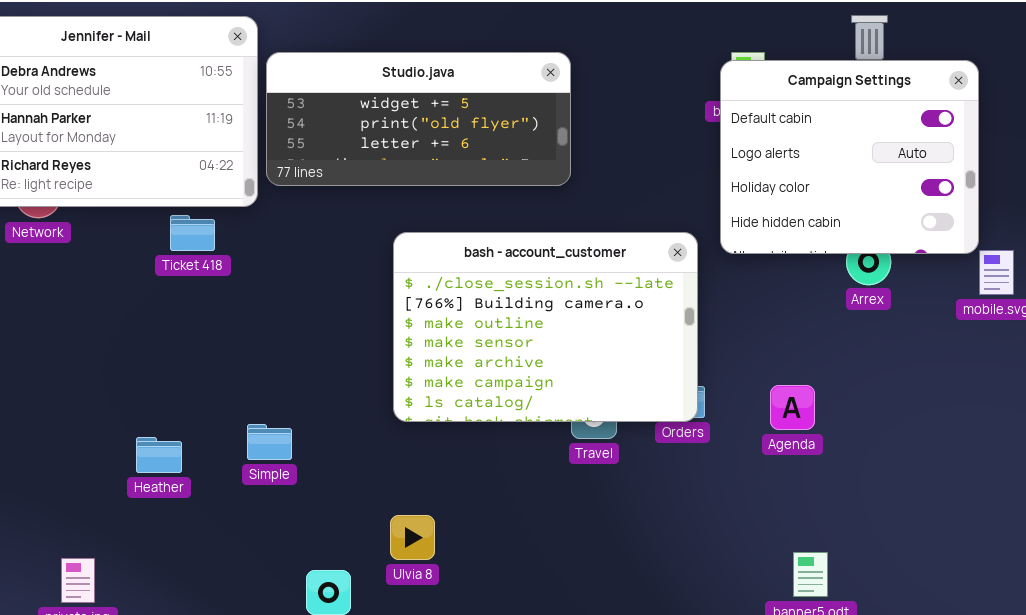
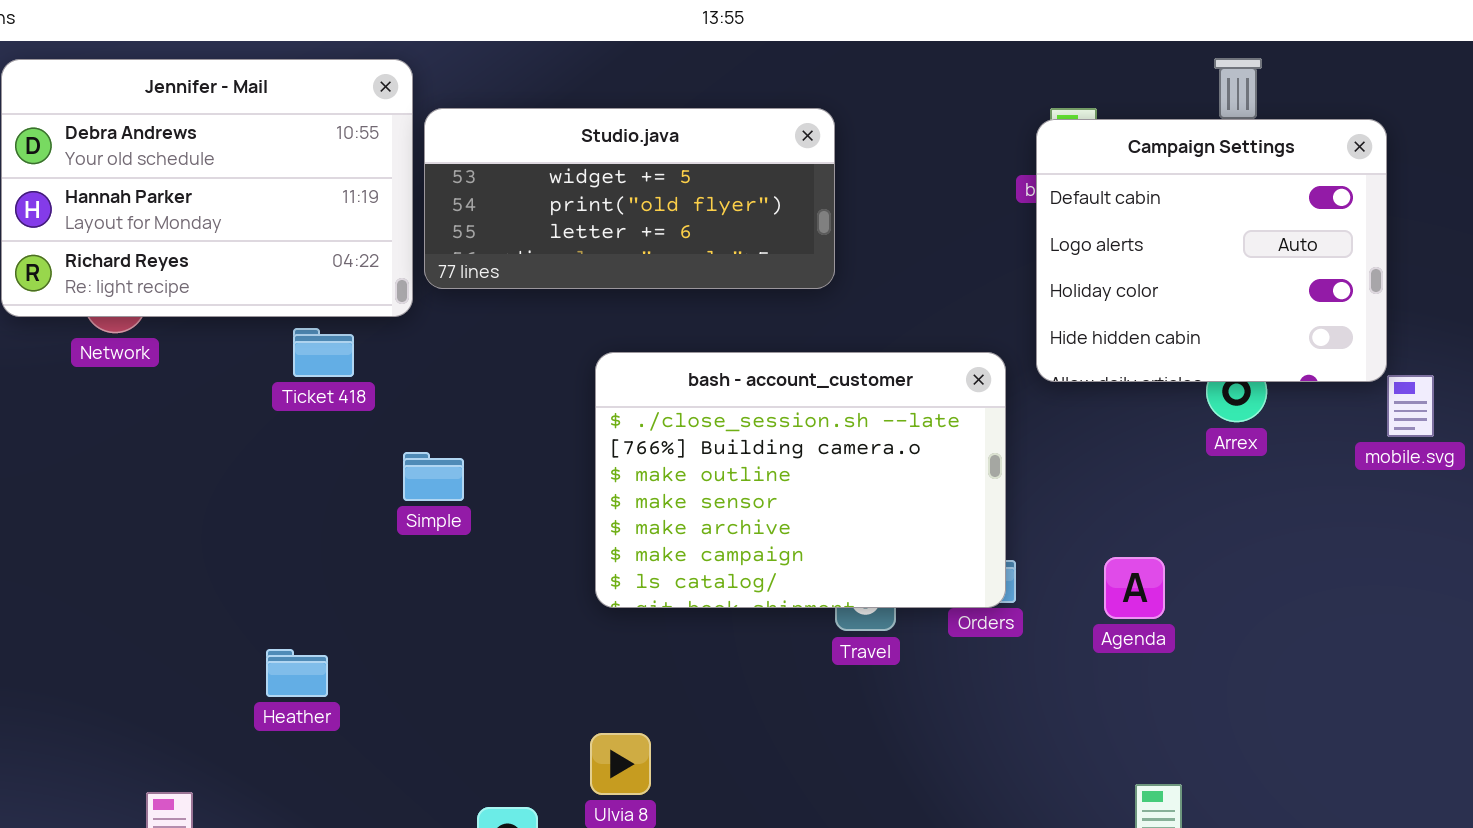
Simple: [247,424,292,460] -> [403,452,464,501], moved
Heather: [136,437,182,473] -> [266,649,328,697], moved

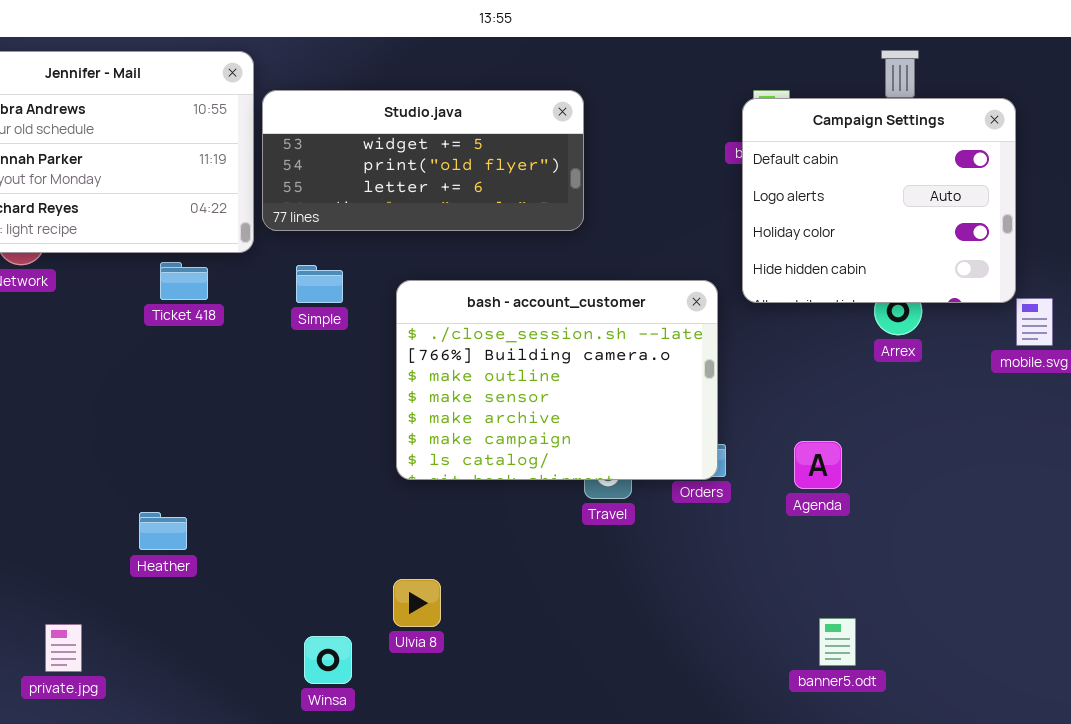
Simple: [403,452,464,501] -> [296,265,343,303], moved

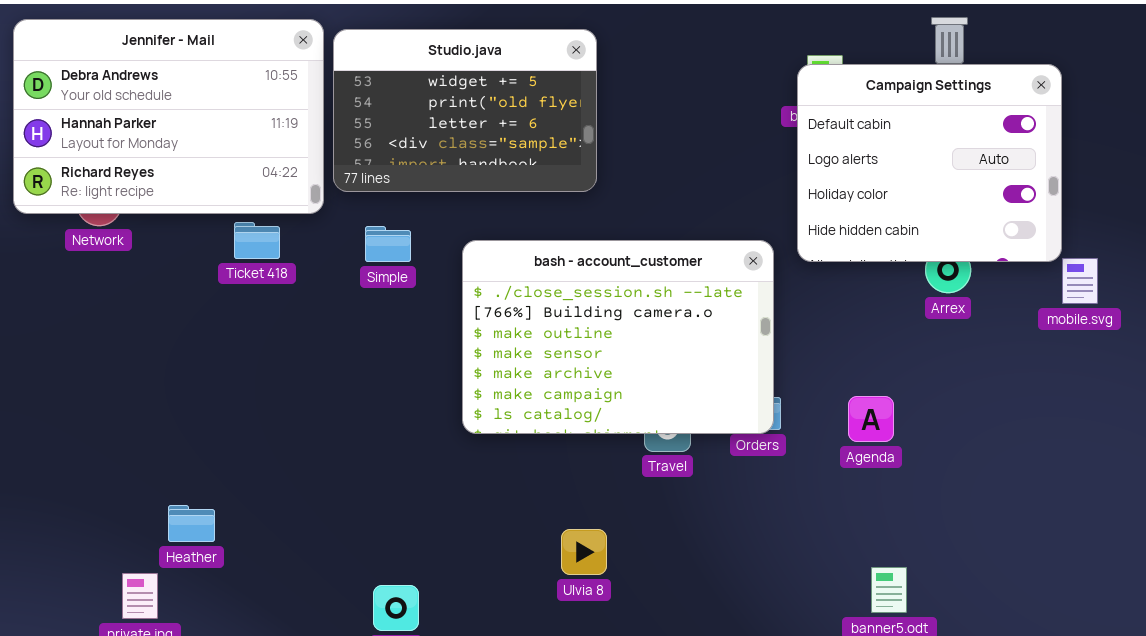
Studio.java: [262,90,584,231] -> [333,29,597,192], resized
Heather: [139,512,187,550] -> [168,505,215,542], moved
Ulvia 8: [393,579,441,627] -> [561,529,607,575], moved

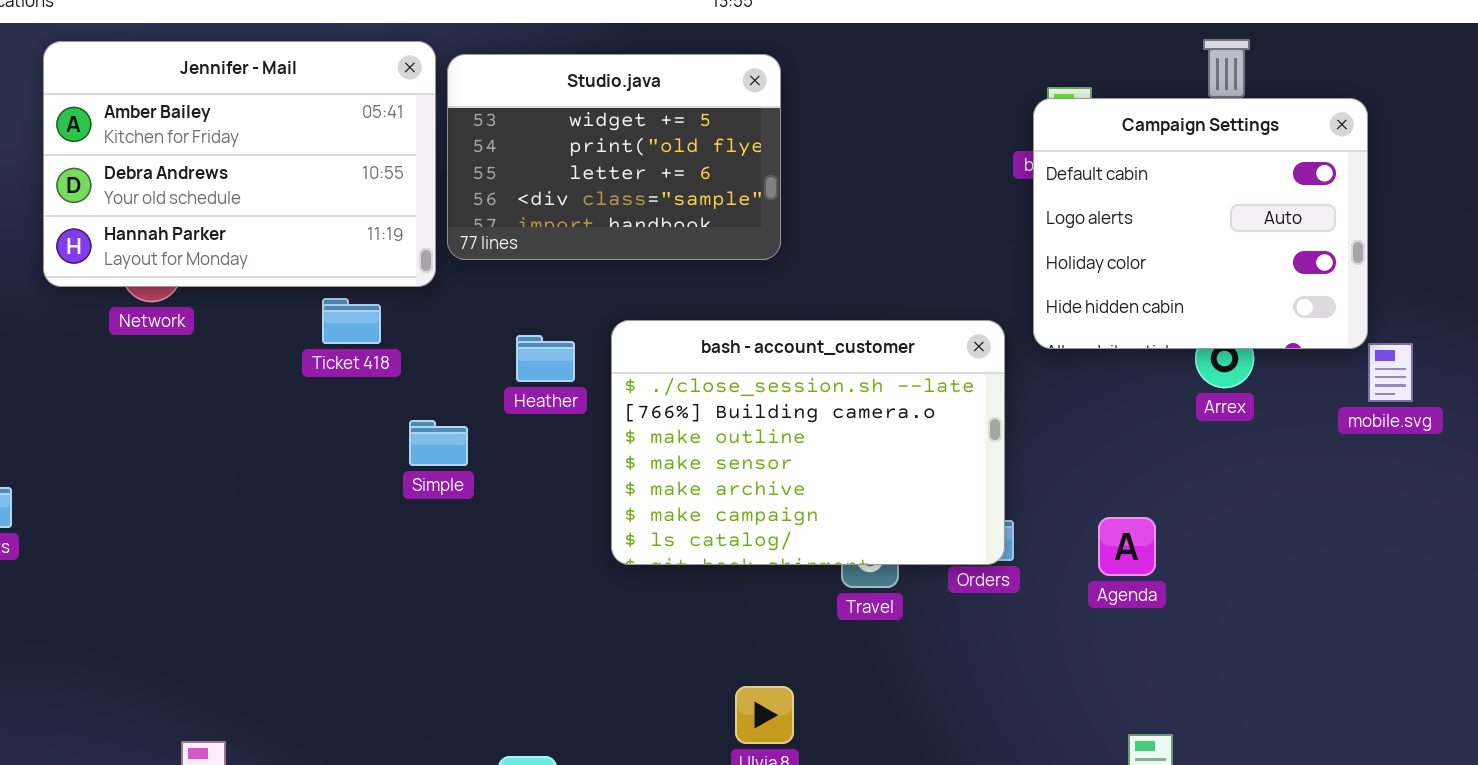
Jennifer - Mail: [13,19,324,214] -> [43,41,436,287], scrolled up 1 row
Simple: [365,226,411,262] -> [409,420,468,466], moved
Heather: [168,505,215,542] -> [516,335,575,382], moved

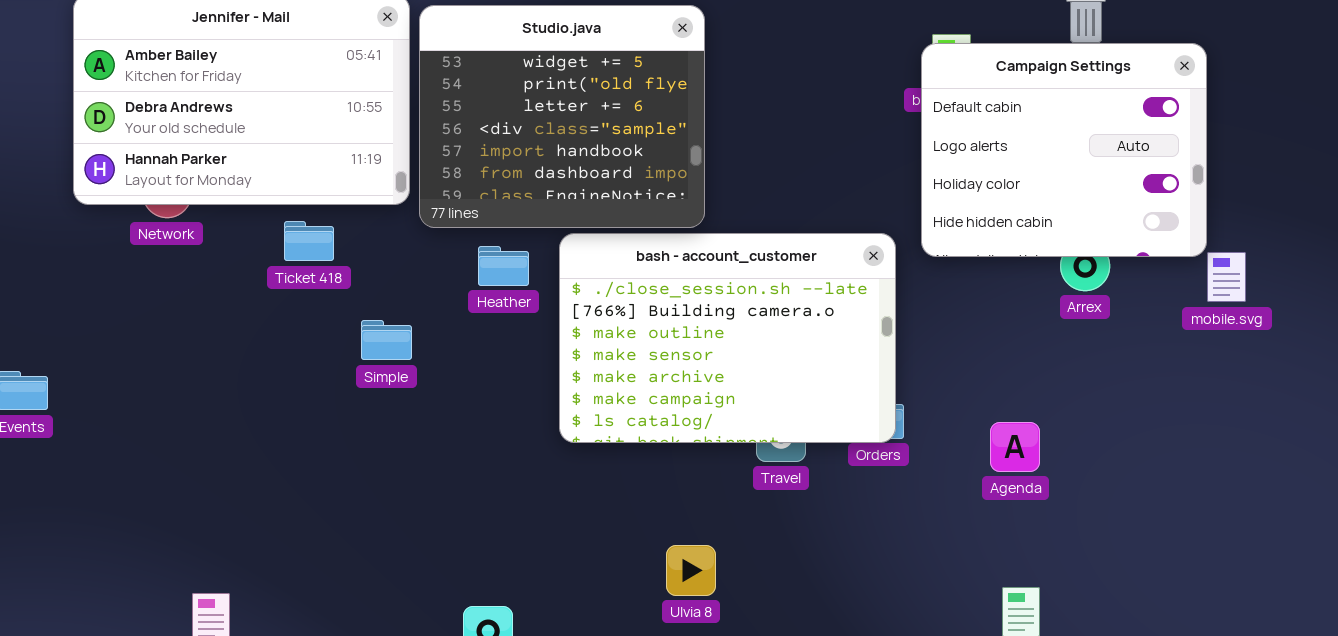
Studio.java: [447,54,781,260] -> [419,5,705,228], resized
Ticket 418: [322,298,381,344] -> [284,221,334,261], moved
Simple: [409,420,468,466] -> [361,320,412,360], moved
Agenda: [1098,517,1156,576] -> [990,422,1040,472], moved

